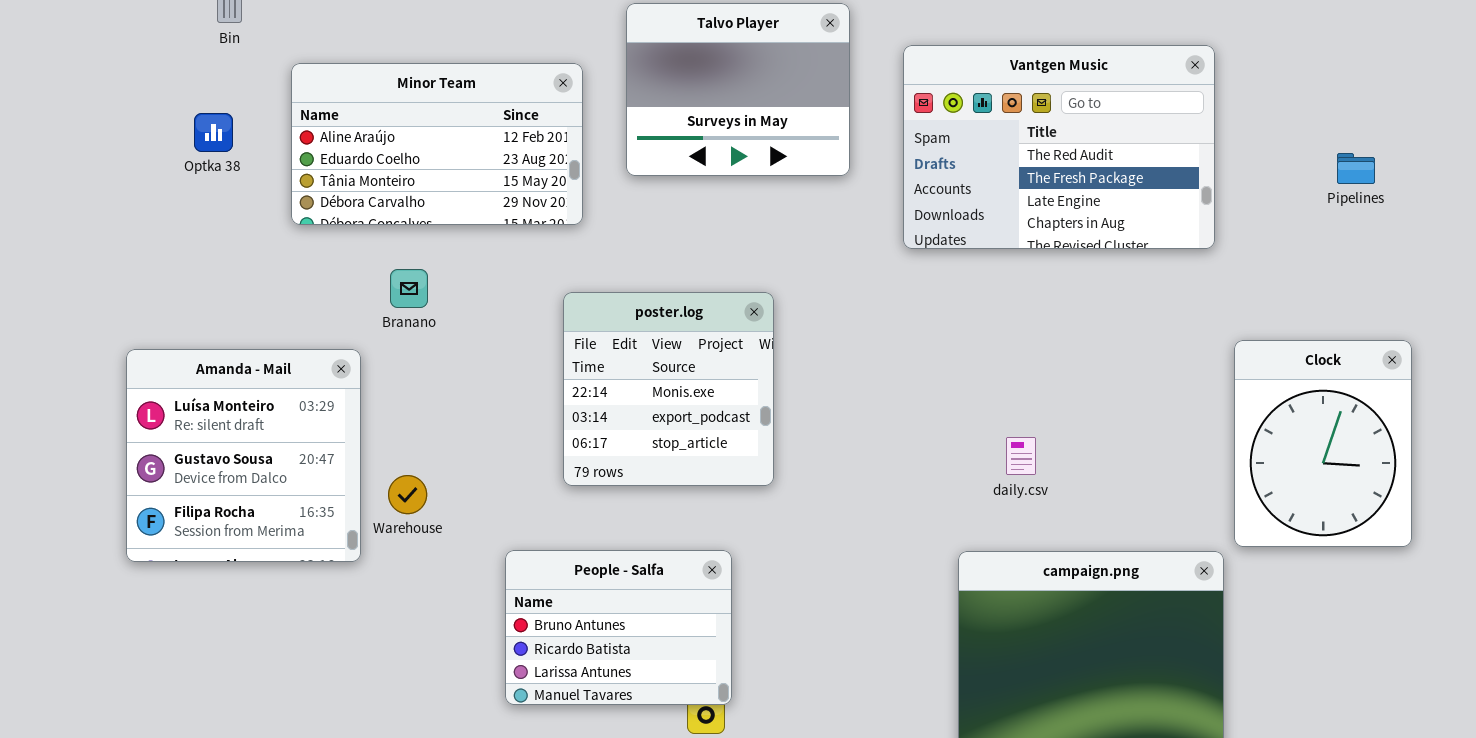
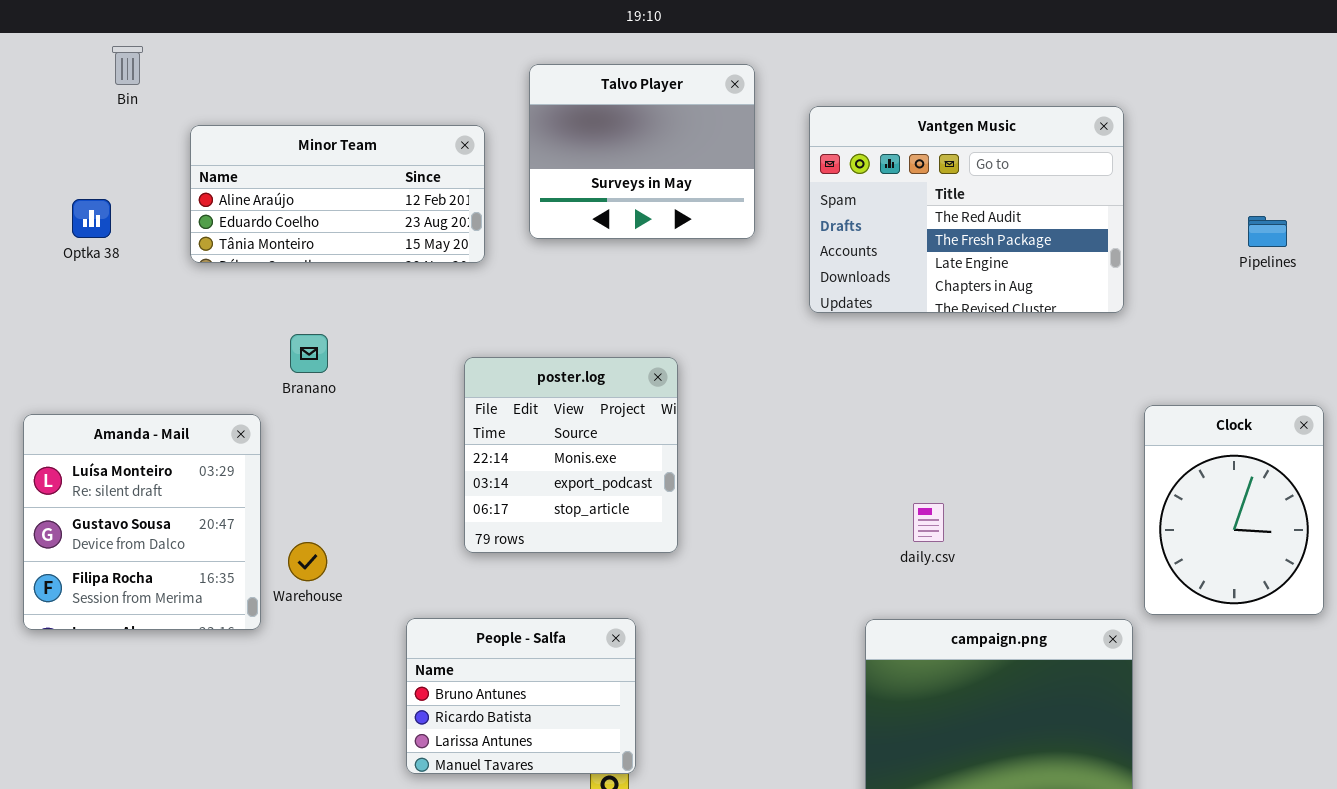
Minor Team: [291,63,583,225] -> [190,125,485,263], resized
Optka 38: [194,113,233,152] -> [72,199,111,238], moved

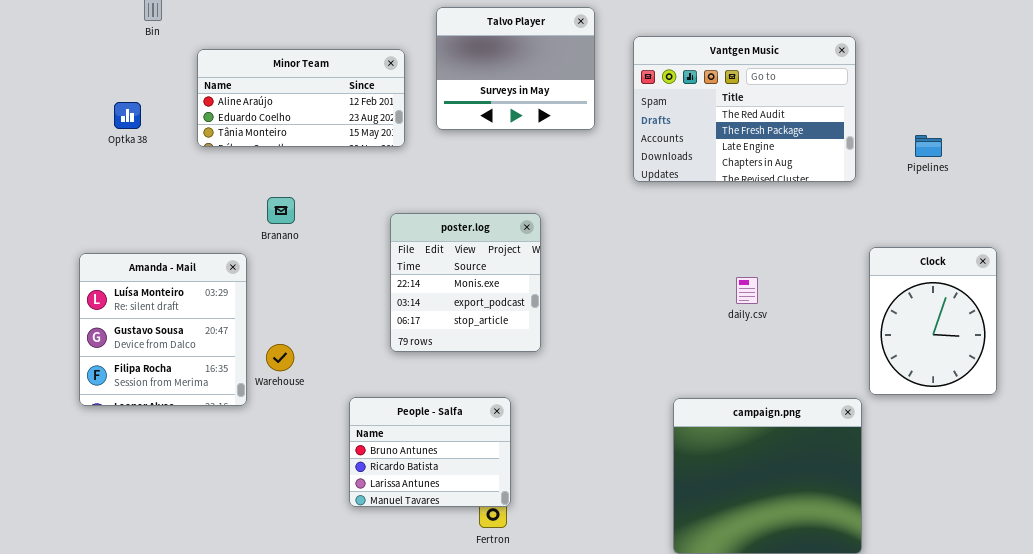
Pipelines: [1248,216,1287,247] -> [915,135,942,157], moved
daily.csv: [913,503,944,542] -> [736,277,758,304], moved

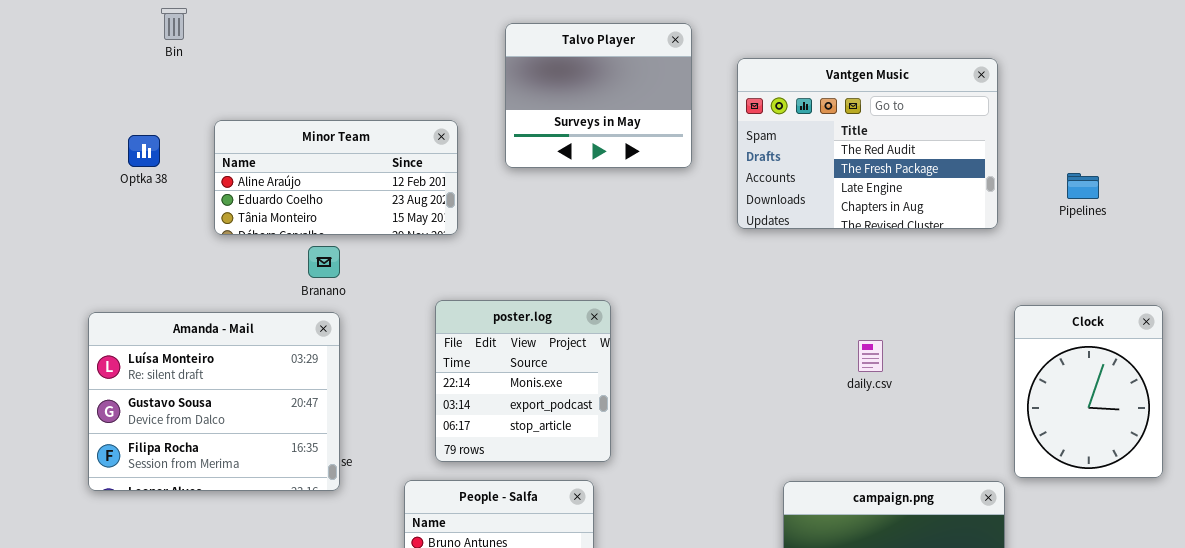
Minor Team: [197,49,405,147] -> [214,120,458,235], moved
poster.log: [390,213,541,352] -> [435,300,611,462], moved
Amanda - Mail: [79,253,247,406] -> [88,312,340,491], resized

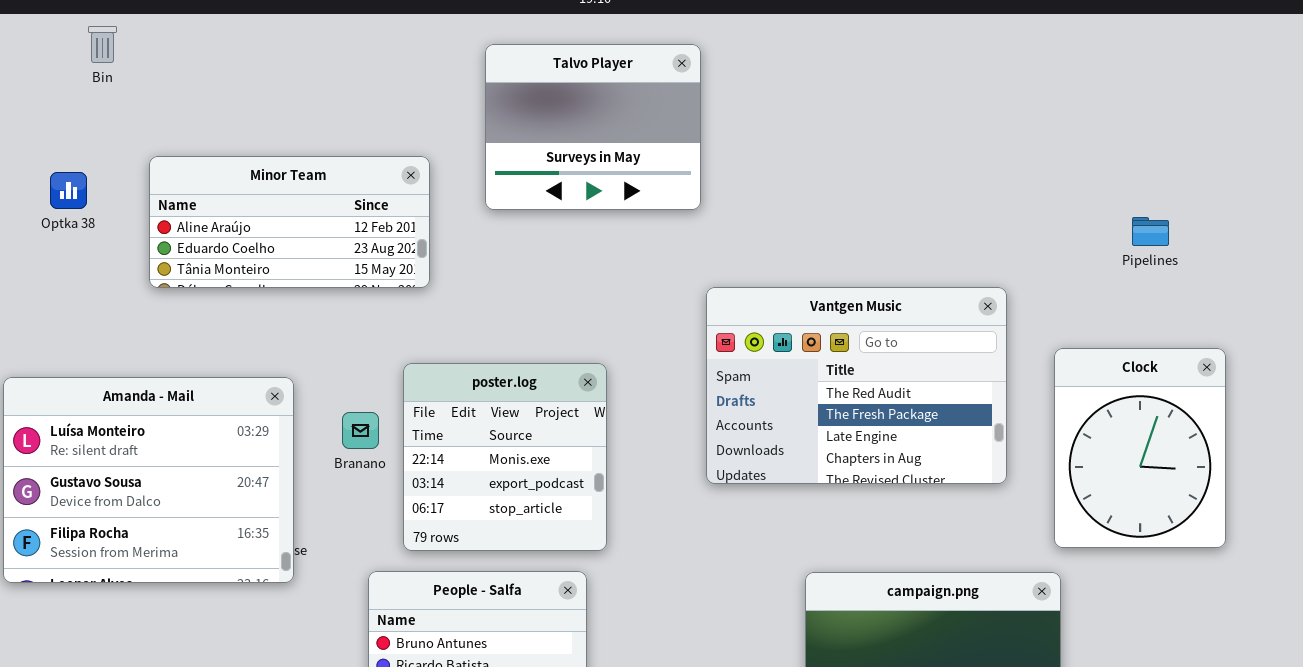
Vantgen Music: [737,58,998,229] -> [706,287,1007,484], moved
Branano: [308,246,340,278] -> [342,412,379,449], moved
Clock: [1014,305,1163,478] -> [1054,348,1226,548], moved

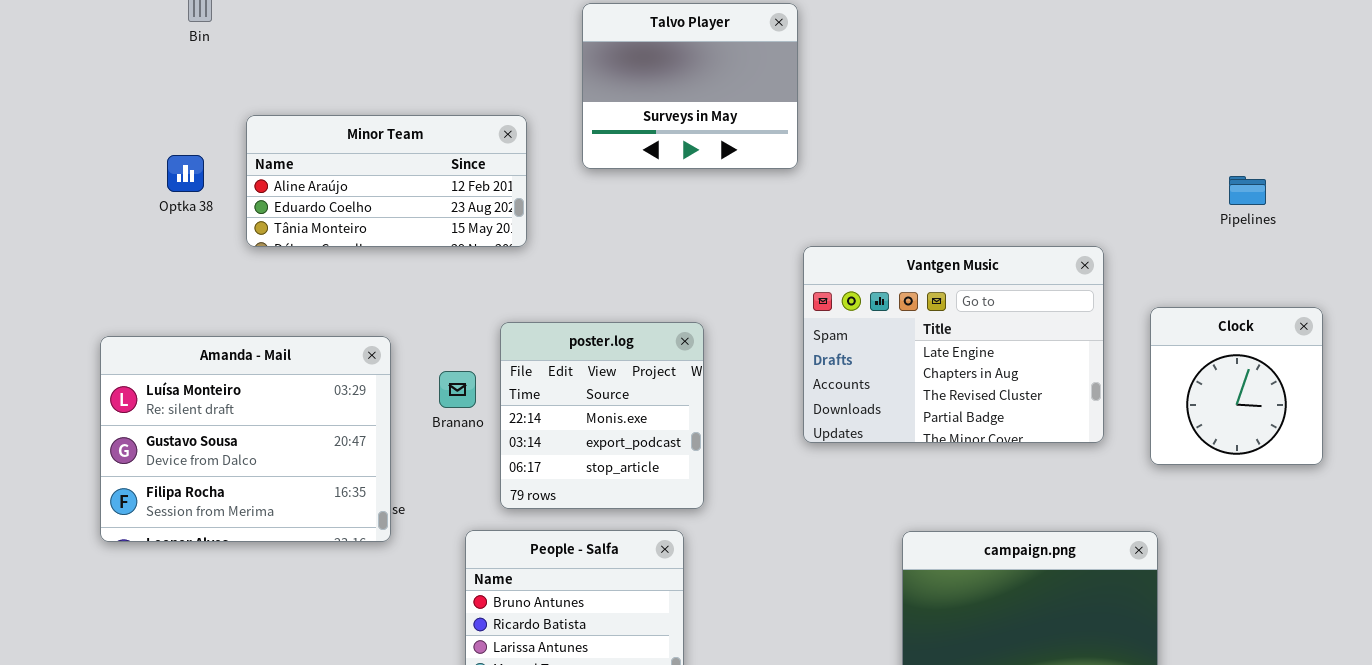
Optka 38: [50,172,87,209] -> [167,155,204,192], moved
Vantgen Music: [706,287,1007,484] -> [803,246,1104,443], scrolled down 2 rows
Clock: [1054,348,1226,548] -> [1150,307,1323,465], resized

